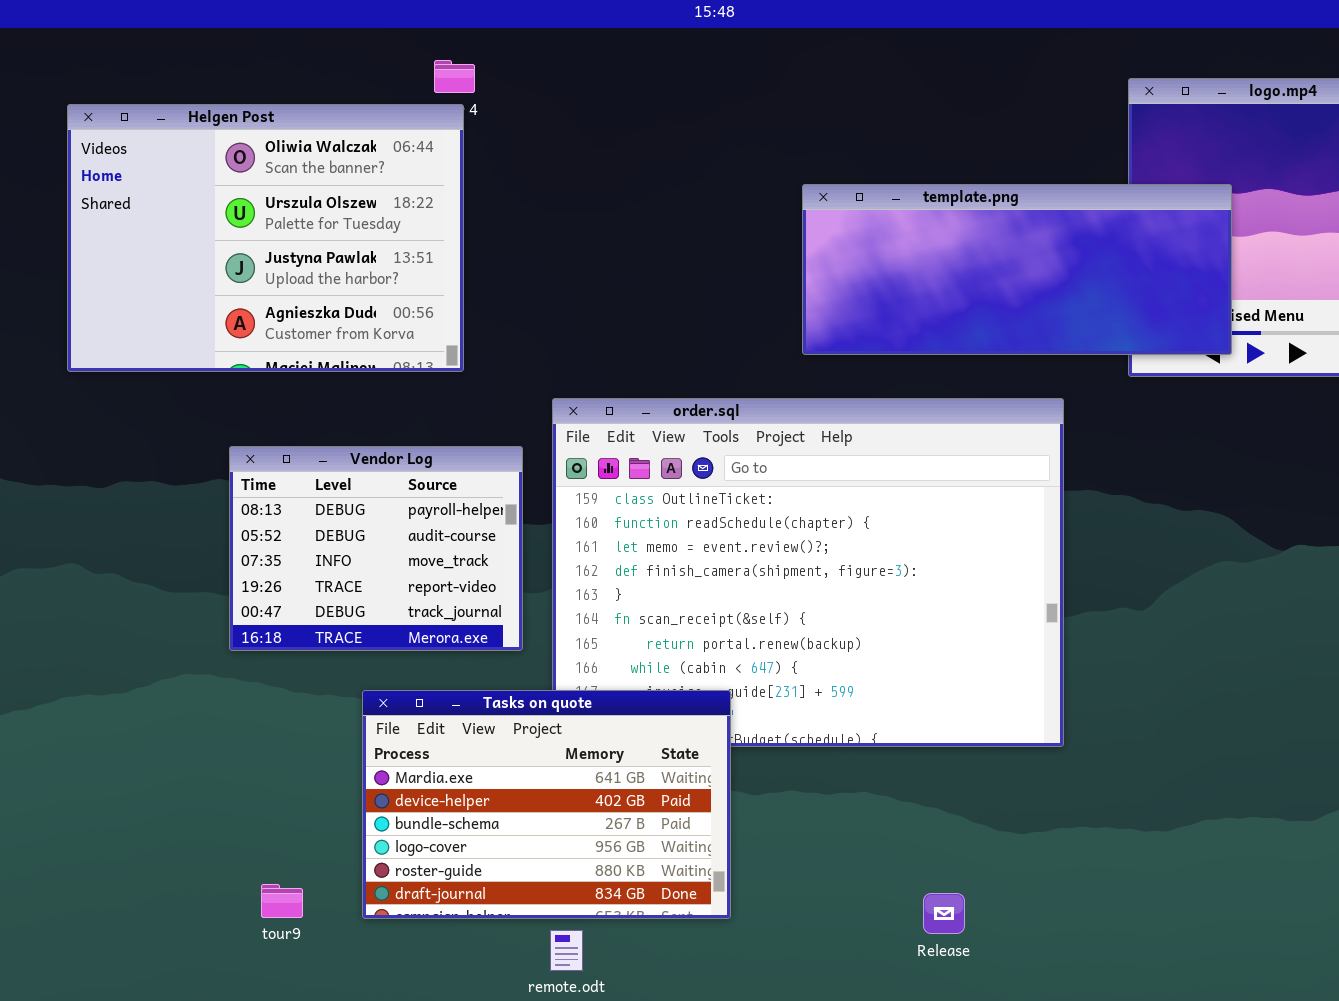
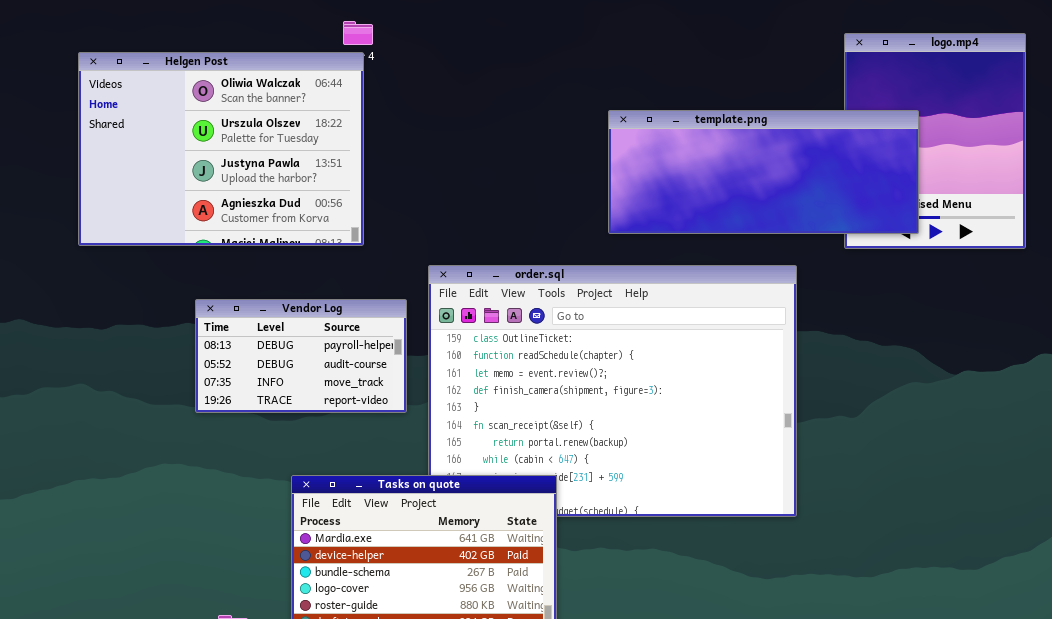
Vendor Log: [229,446,523,651] -> [195,299,407,413], resized

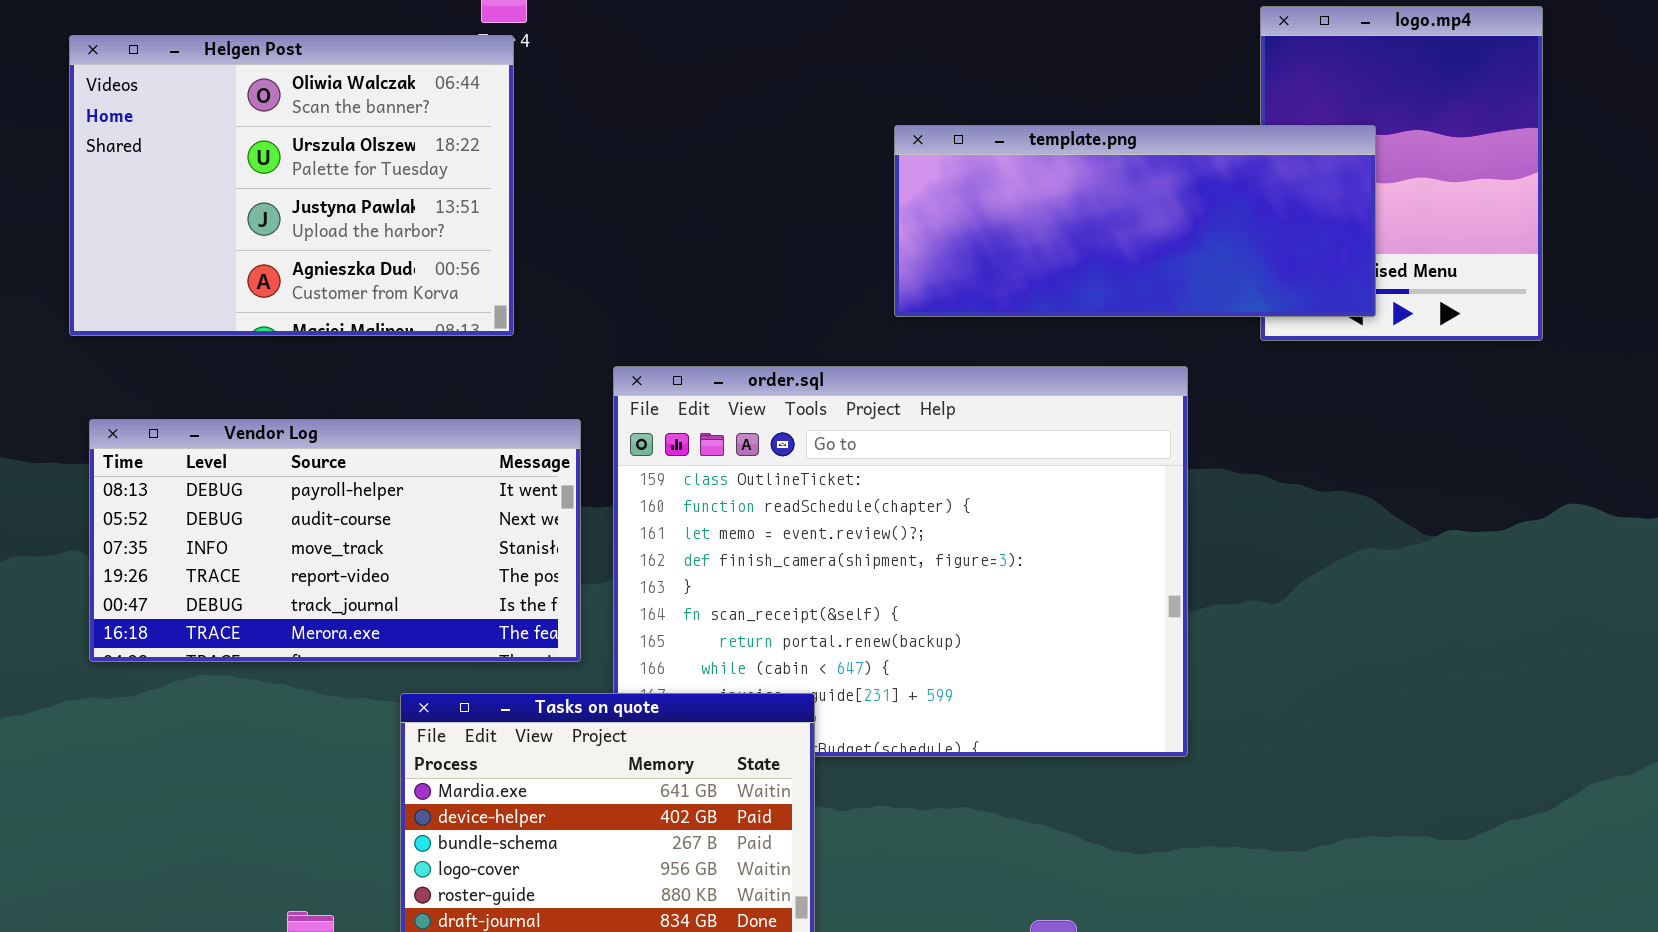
Vendor Log: [195,299,407,413] -> [89,419,581,662], resized

